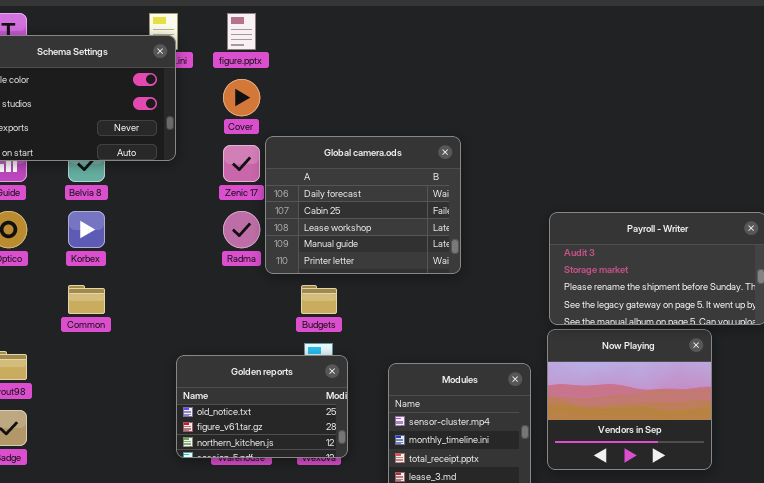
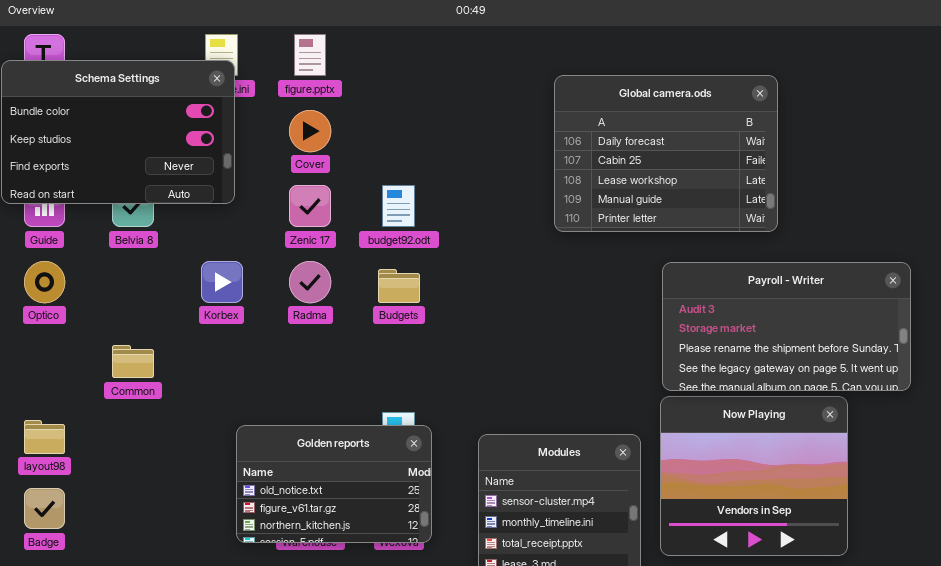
Global camera.ods: [265,136,461,274] -> [554,75,778,232], moved
Korbex: [68,211,105,248] -> [201,261,243,303], moved
Budgets: [301,285,337,314] -> [378,269,420,303], moved

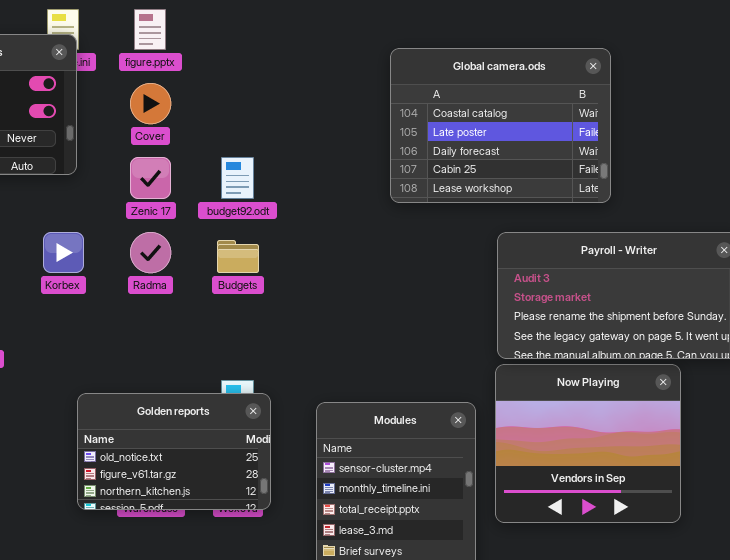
Global camera.ods: [554,75,778,232] -> [390,48,611,203], scrolled up 2 rows

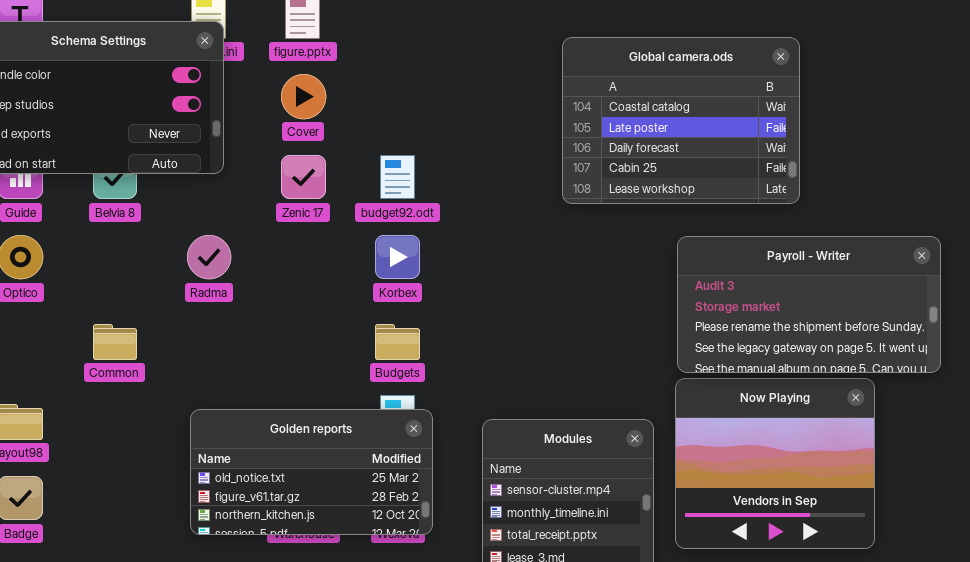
Korbex: [43,232,84,273] -> [375,235,420,279], moved
Radma: [130,232,171,273] -> [187,235,231,279], moved
Budgets: [217,240,259,273] -> [375,324,420,360], moved
Golden reports: [77,393,271,510] -> [190,409,433,535], resized

